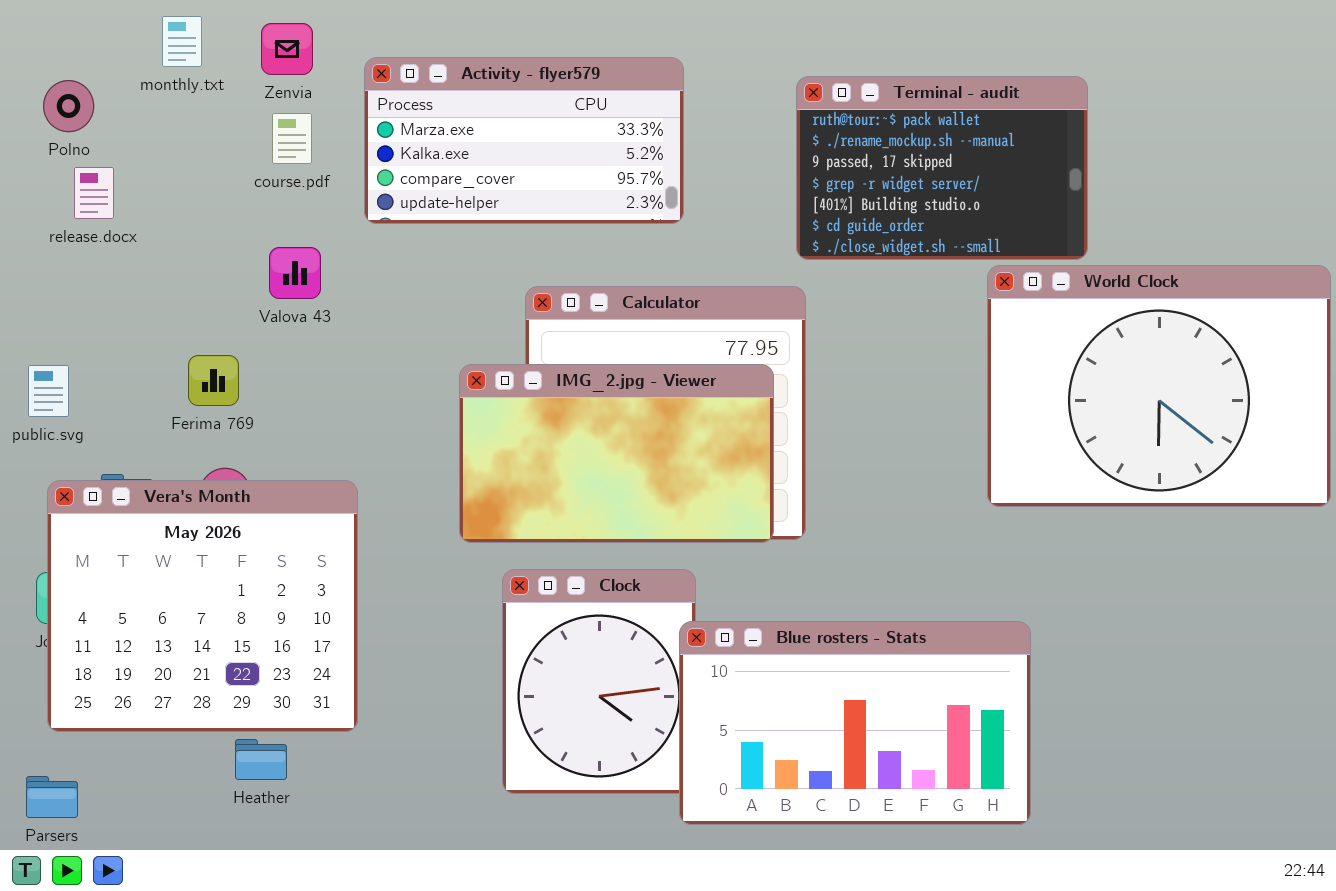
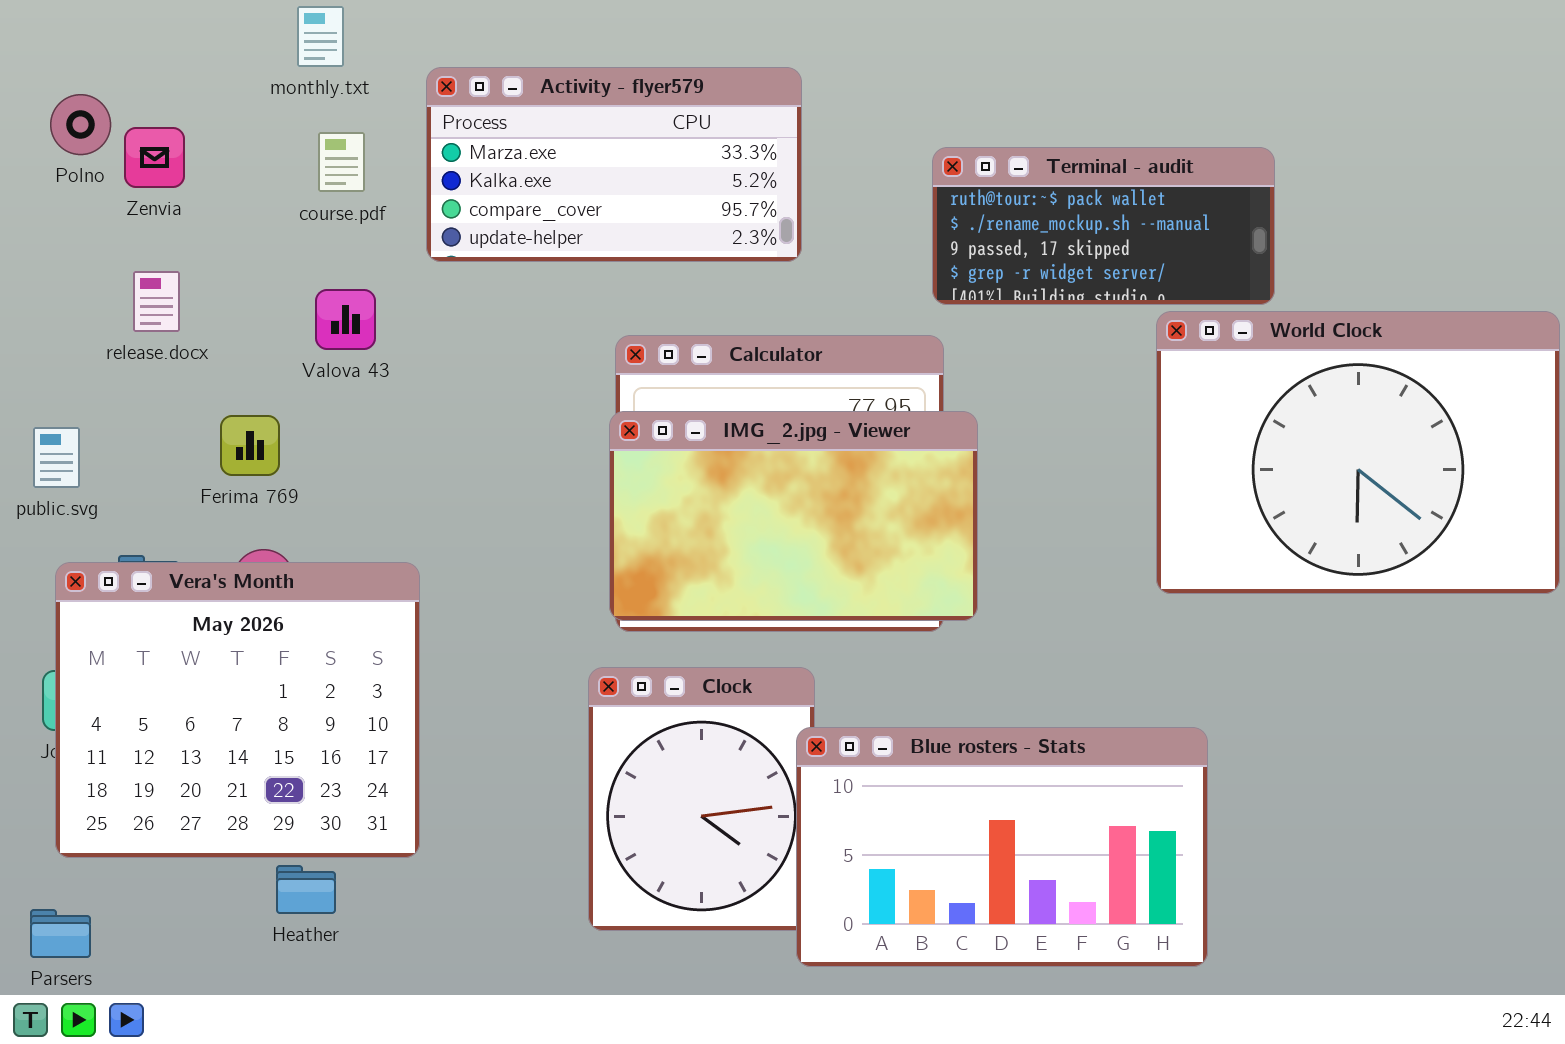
monthly.txt: [162,16,202,67] -> [297,6,344,67], moved
Zenvia: [261,23,313,75] -> [124,127,185,188], moved
Terminal - audit: [796,76,1088,260] -> [932,147,1275,305], resized
release.docx: [74,167,114,219] -> [133,271,180,332], moved
IMG_2.jpg - Viewer: [459,364,774,543] -> [609,411,978,621], moved

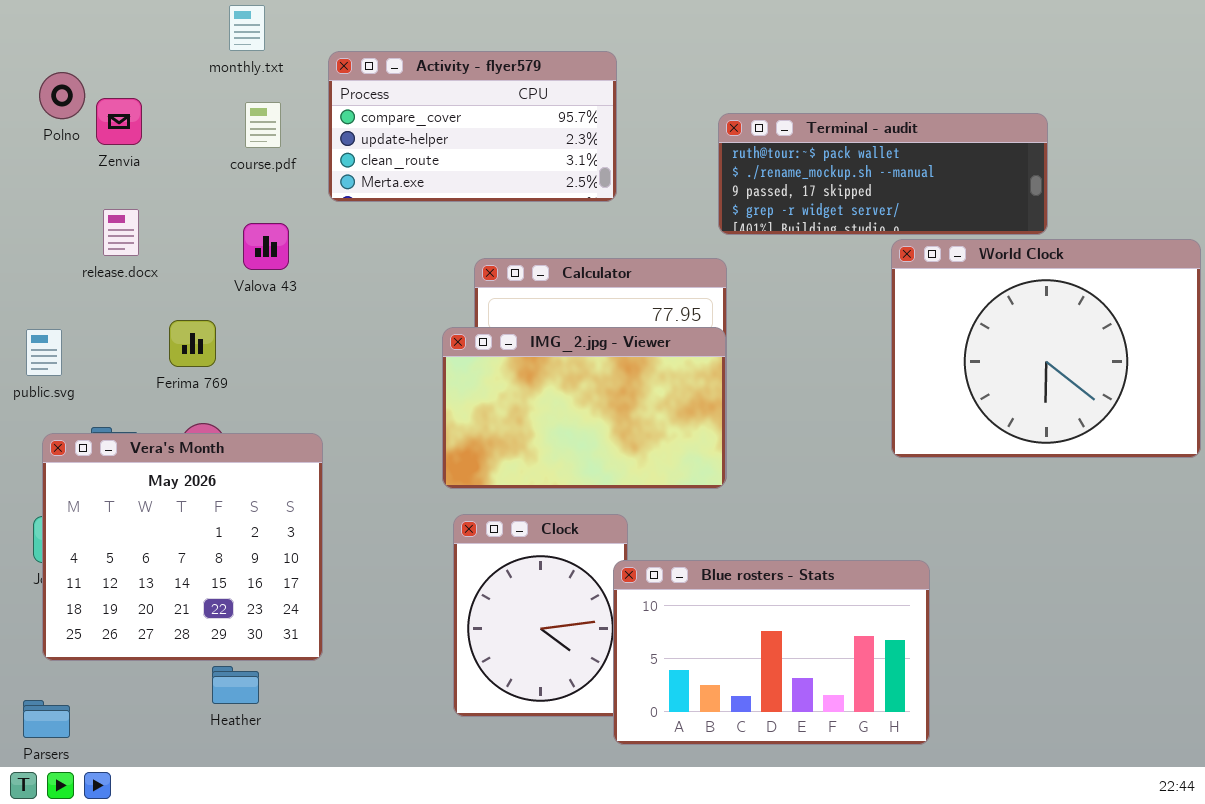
Activity - flyer579: [426,67,802,262] -> [328,51,617,202], scrolled down 2 rows
Terminal - audit: [932,147,1275,305] -> [718,113,1048,235], resized
IMG_2.jpg - Viewer: [609,411,978,621] -> [442,327,726,489], moved

